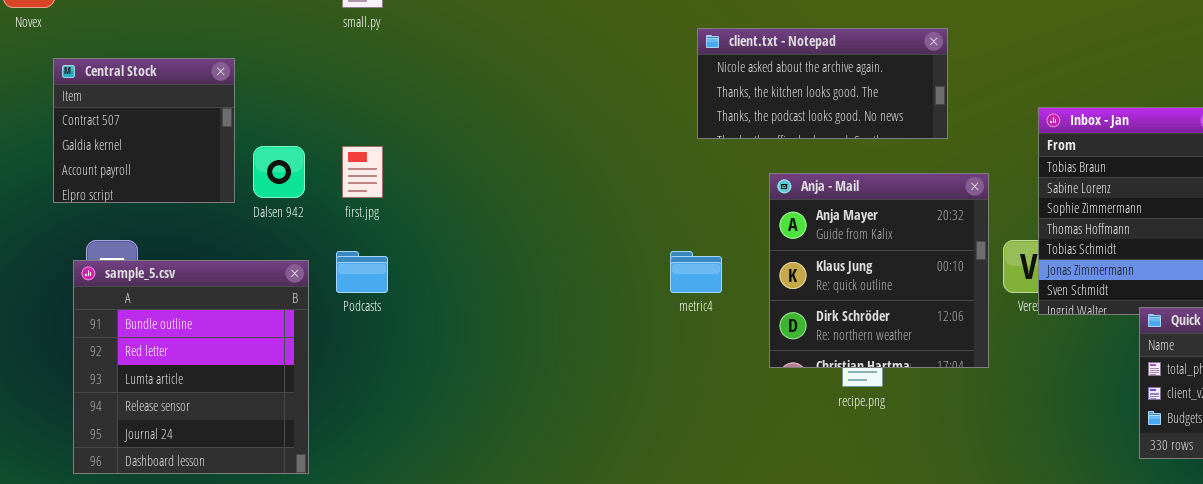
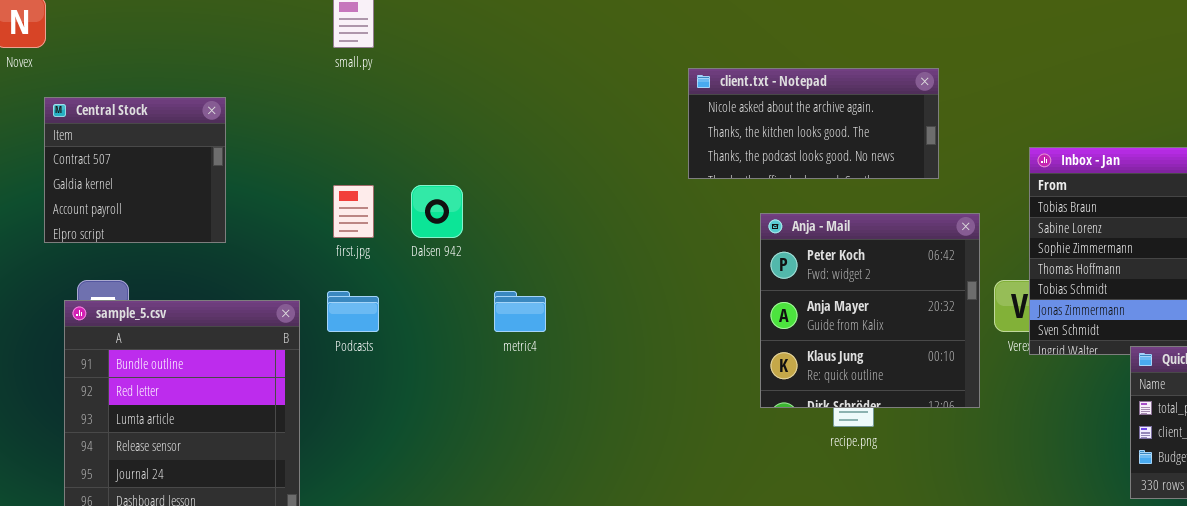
Dalsen 942: [253,146,305,198] -> [411,185,463,238], moved
Anja - Mail: [769,173,989,368] -> [760,213,980,408], scrolled up 1 row
metric4: [670,251,722,293] -> [494,291,546,332], moved

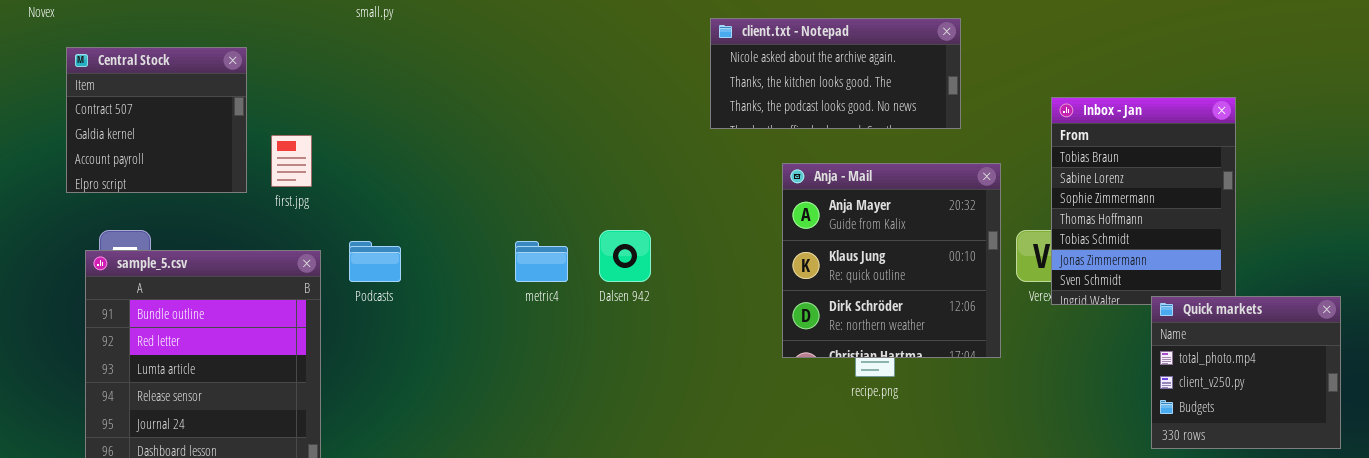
first.jpg: [333,185,374,238] -> [271,135,312,187], moved
Dalsen 942: [411,185,463,238] -> [599,230,651,282], moved
Anja - Mail: [760,213,980,408] -> [782,163,1001,358], scrolled down 1 row

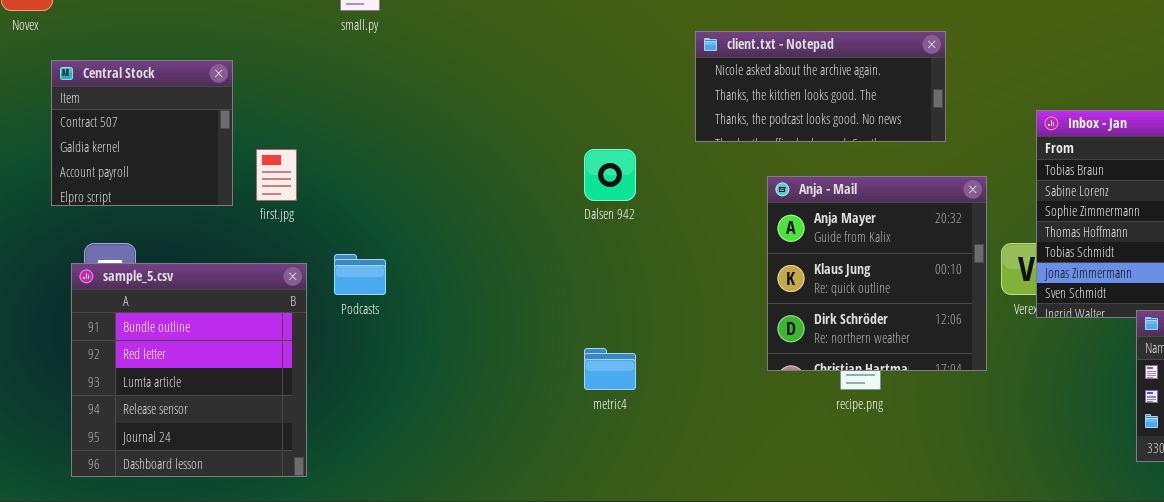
Dalsen 942: [599,230,651,282] -> [584,149,636,201], moved
metric4: [515,241,568,282] -> [584,348,636,390], moved

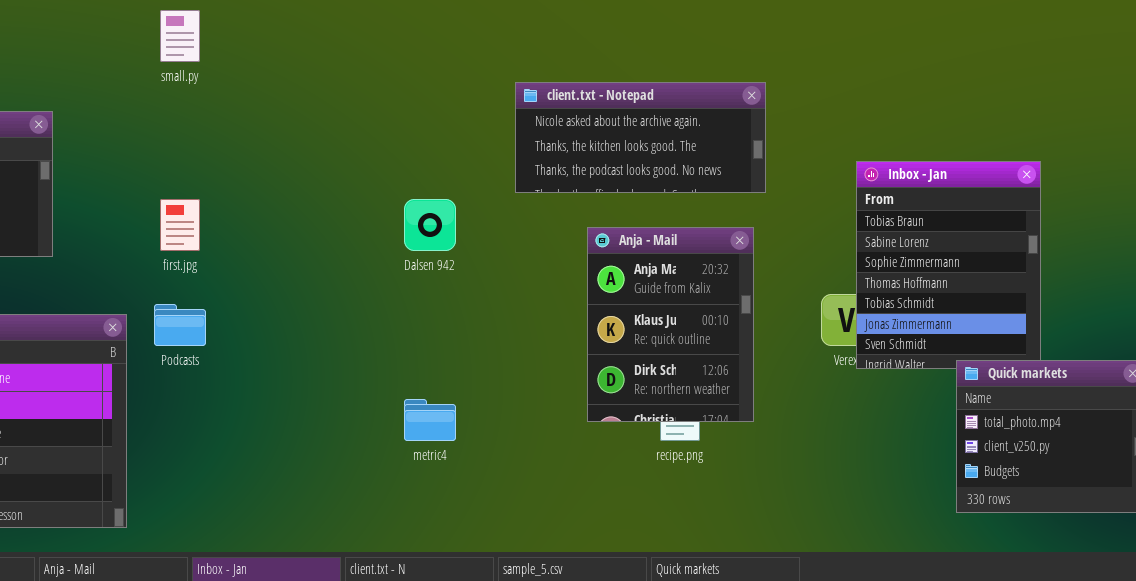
first.jpg: [256,149,297,201] -> [160,199,200,251], moved
Anja - Mail: [767,176,987,371] -> [587,227,754,422], resized

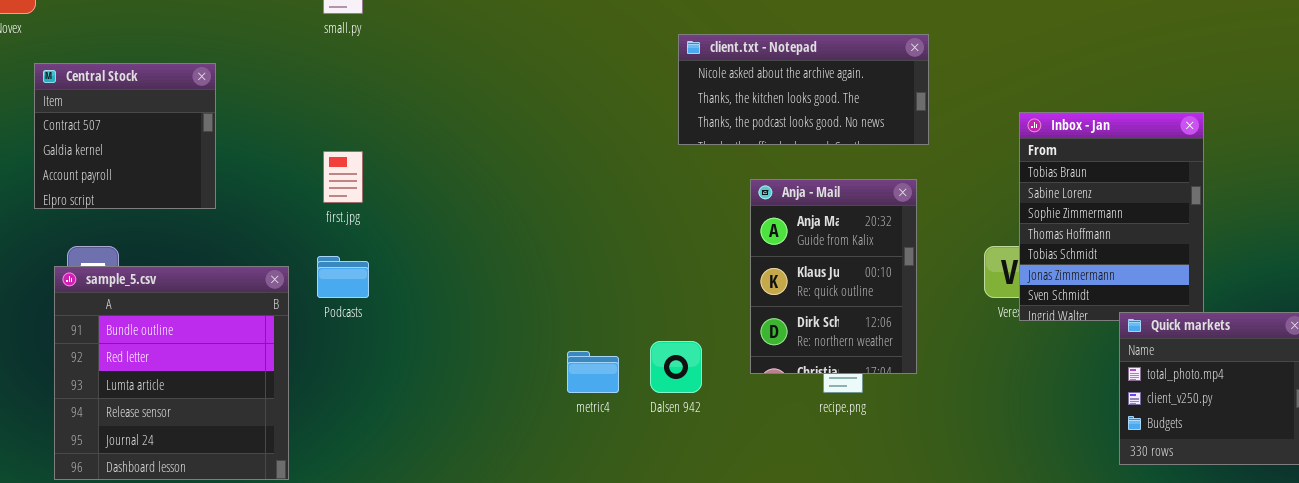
Dalsen 942: [404,199,456,251] -> [650,341,702,393], moved

